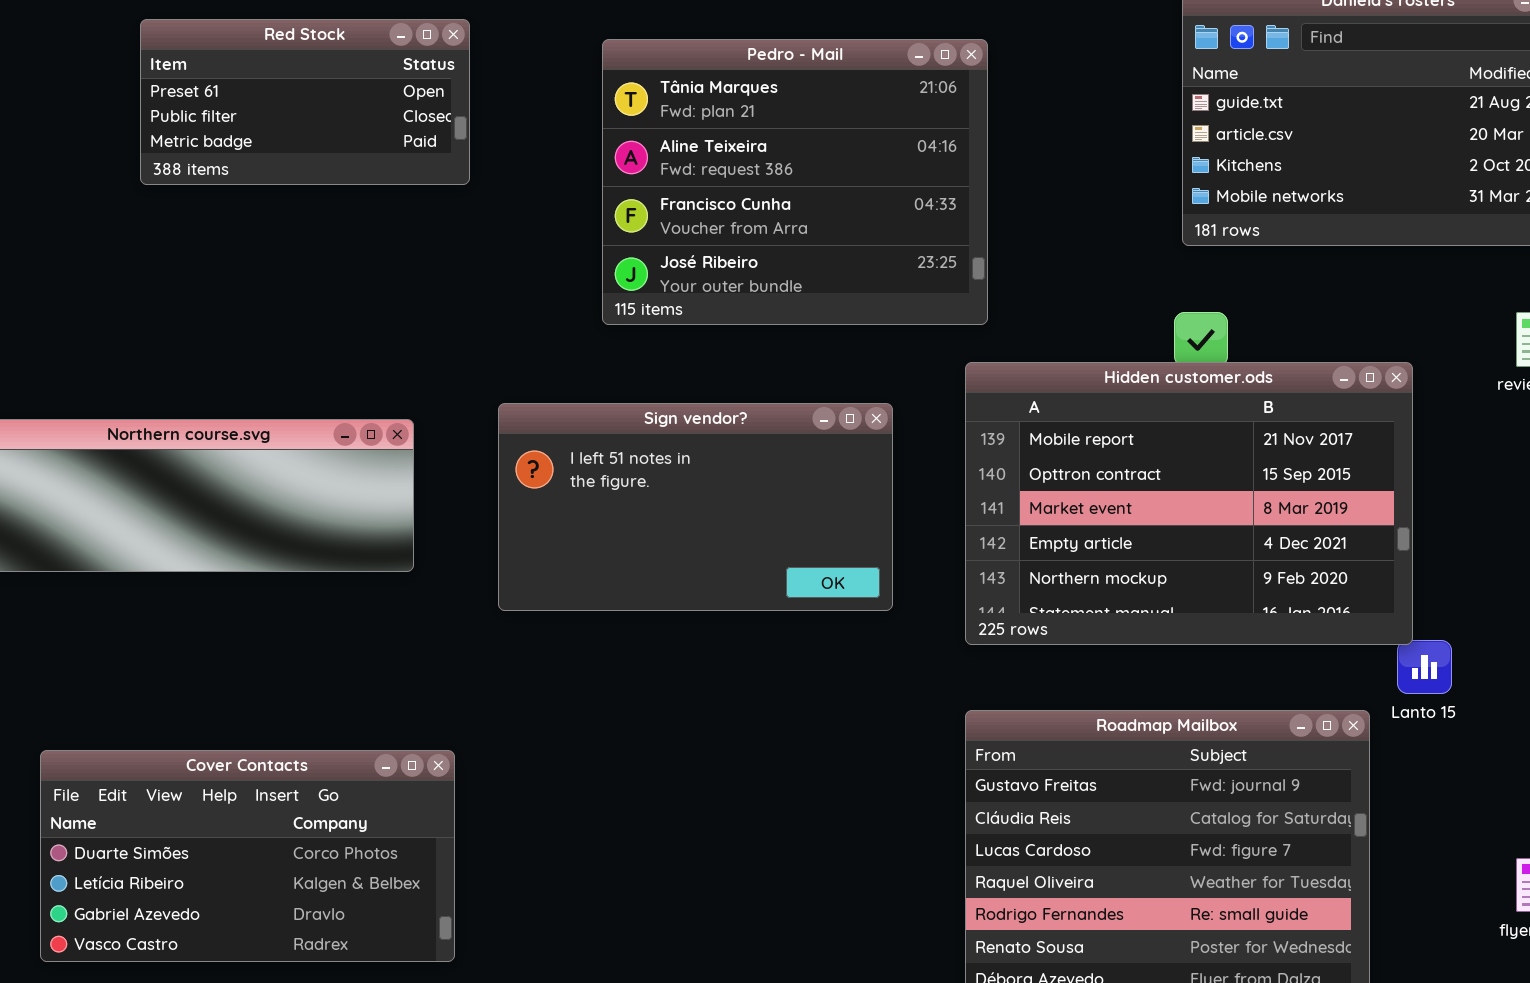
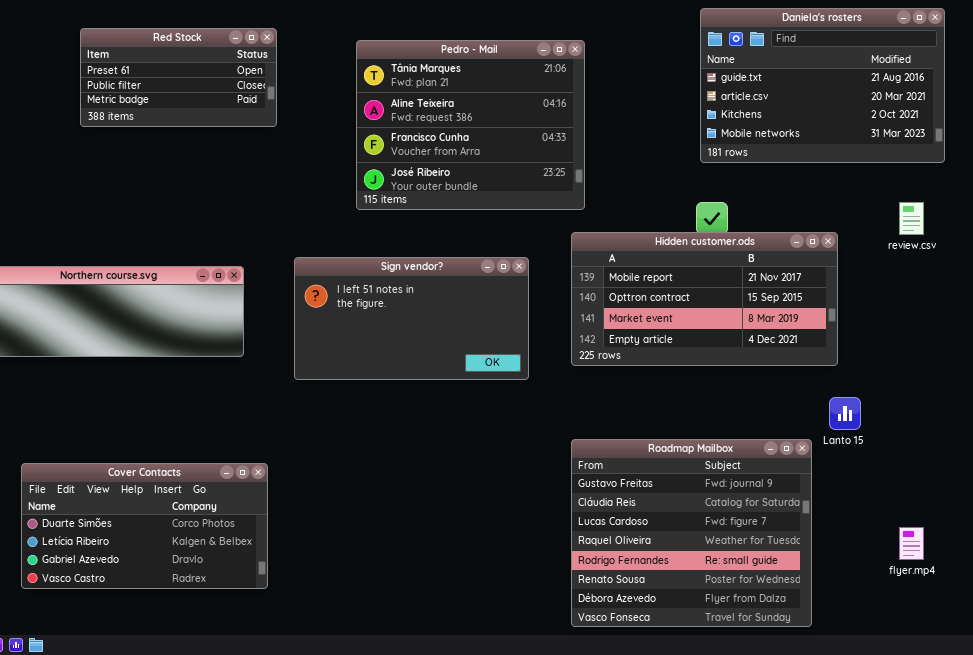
Hidden customer.ods: [965,362,1413,645] -> [571,232,838,366], resized

